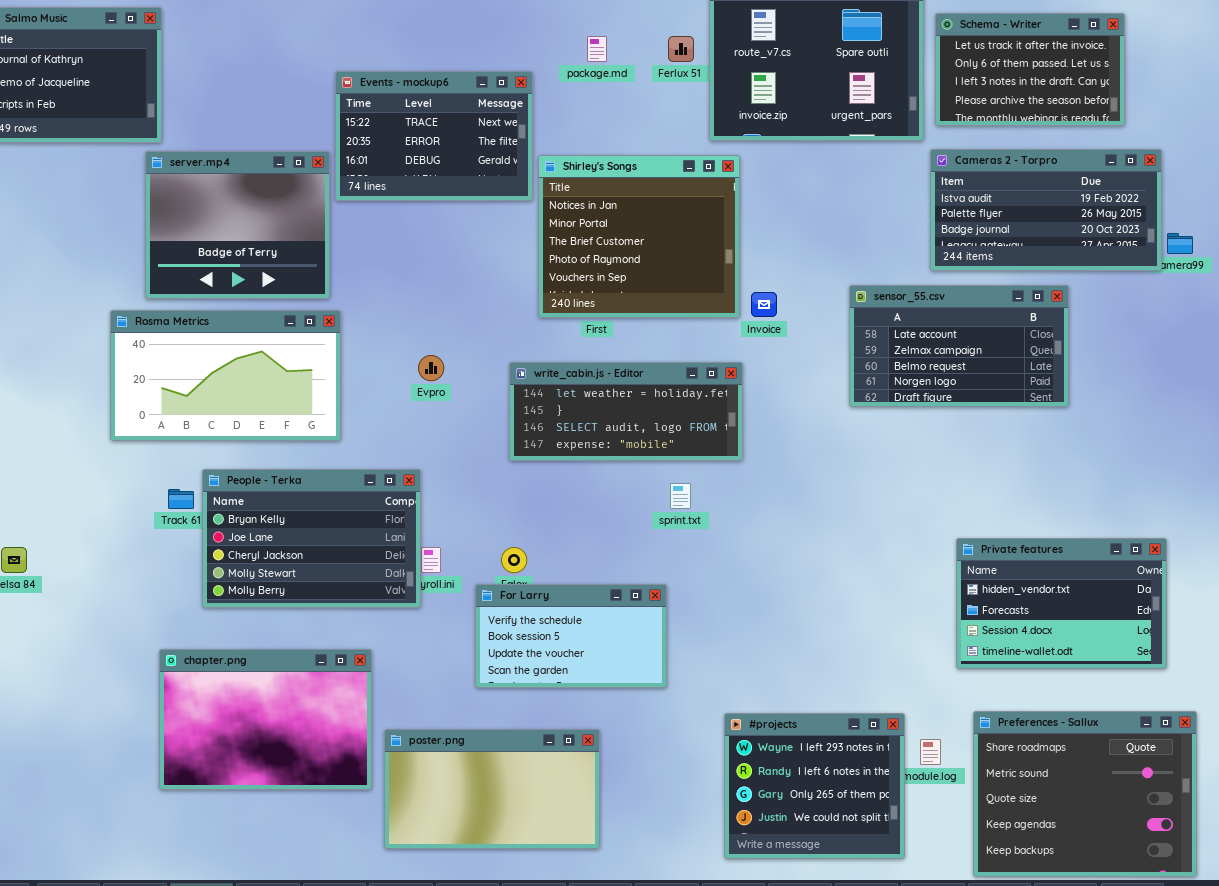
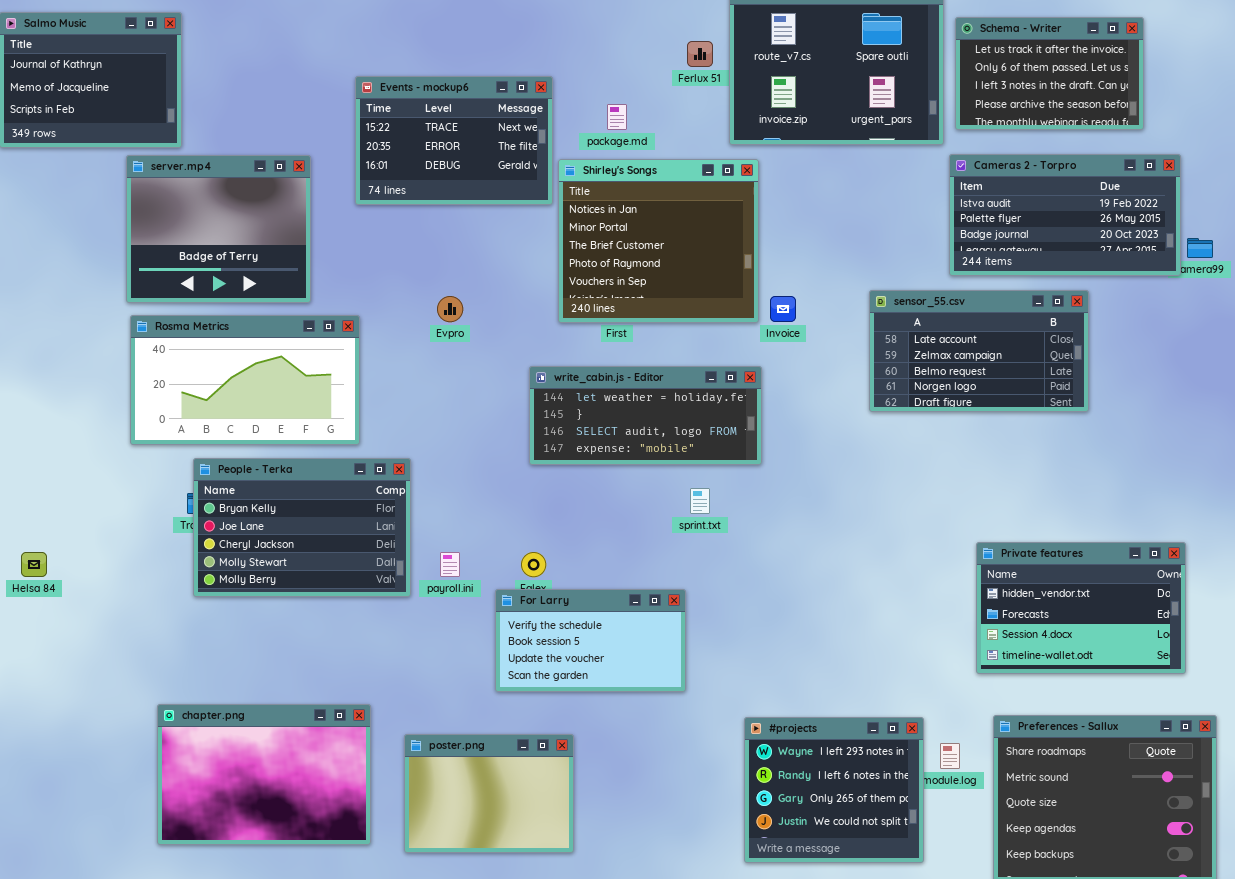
package.md: [587,36,607,62] -> [607,104,627,130], moved
server.mp4: [145,151,330,299] -> [126,155,311,303], moved
Evpro: [418,355,444,381] -> [437,296,463,322], moved
People - Terka: [202,469,421,608] -> [193,458,411,597], moved
chapter.png: [159,649,372,790] -> [157,704,371,845], moved
poster.png: [384,729,600,849] -> [404,734,574,853], resized

